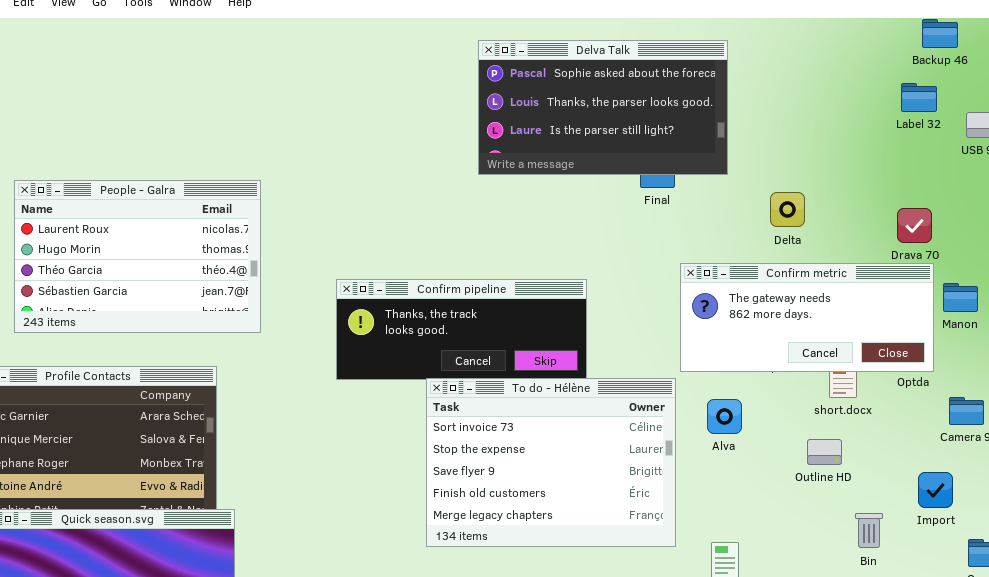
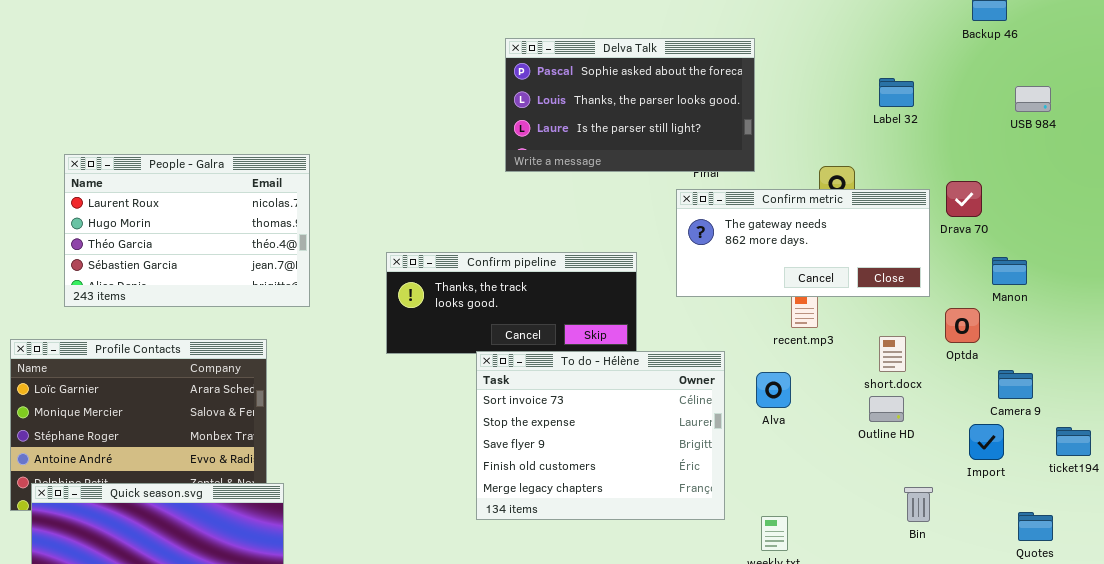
Delva Talk: [478,40,728,175] -> [505,38,755,172], moved
Label 32: [901,83,937,112] -> [879,78,914,107], moved
Confirm metric: [680,263,934,372] -> [676,189,930,297], moved
Outline HD: [807,439,842,465] -> [869,396,904,422], moved
Import: [918,472,953,508] -> [969,424,1004,460], moved

